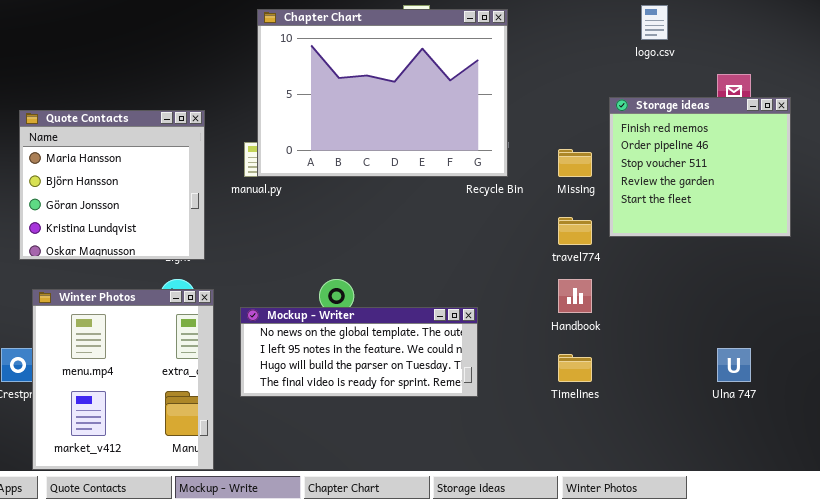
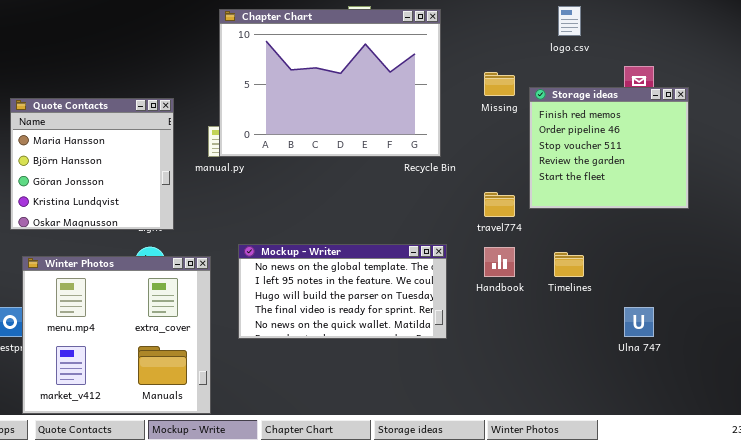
Missing: [558,149,592,177] -> [484,72,515,96], moved
Winter Photos: [32,289,214,470] -> [22,256,211,414], resized
Mockup - Writer: [240,307,478,397] -> [238,244,447,339], moved, resized
Timelines: [558,354,592,382] -> [554,252,584,277], moved

